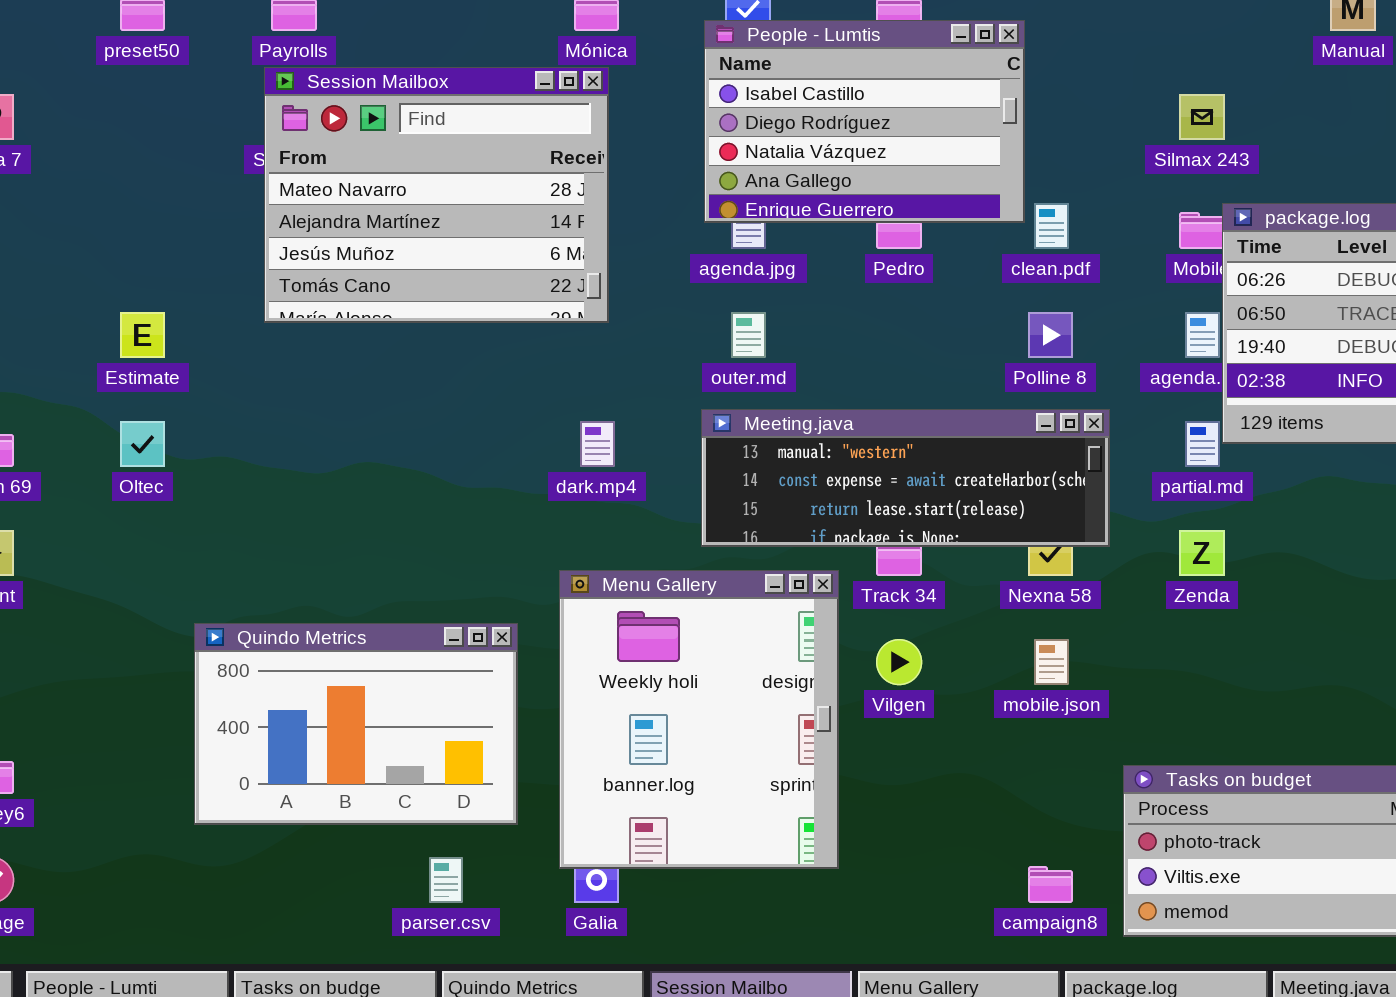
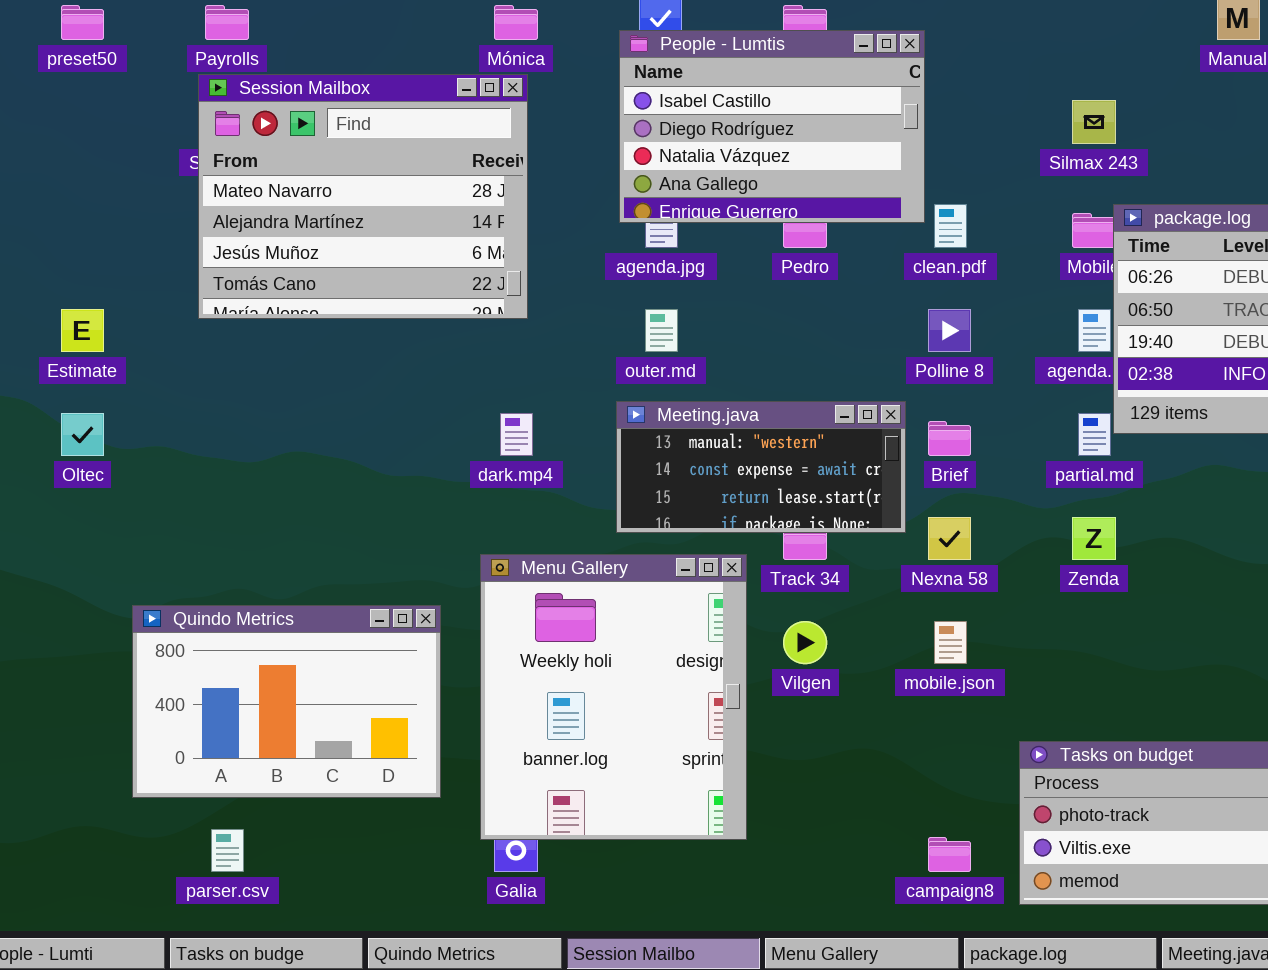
Meeting.java: [701,409,1110,547] -> [616,401,906,533], resized
parser.csv: [429,857,463,903] -> [211,829,244,872], moved

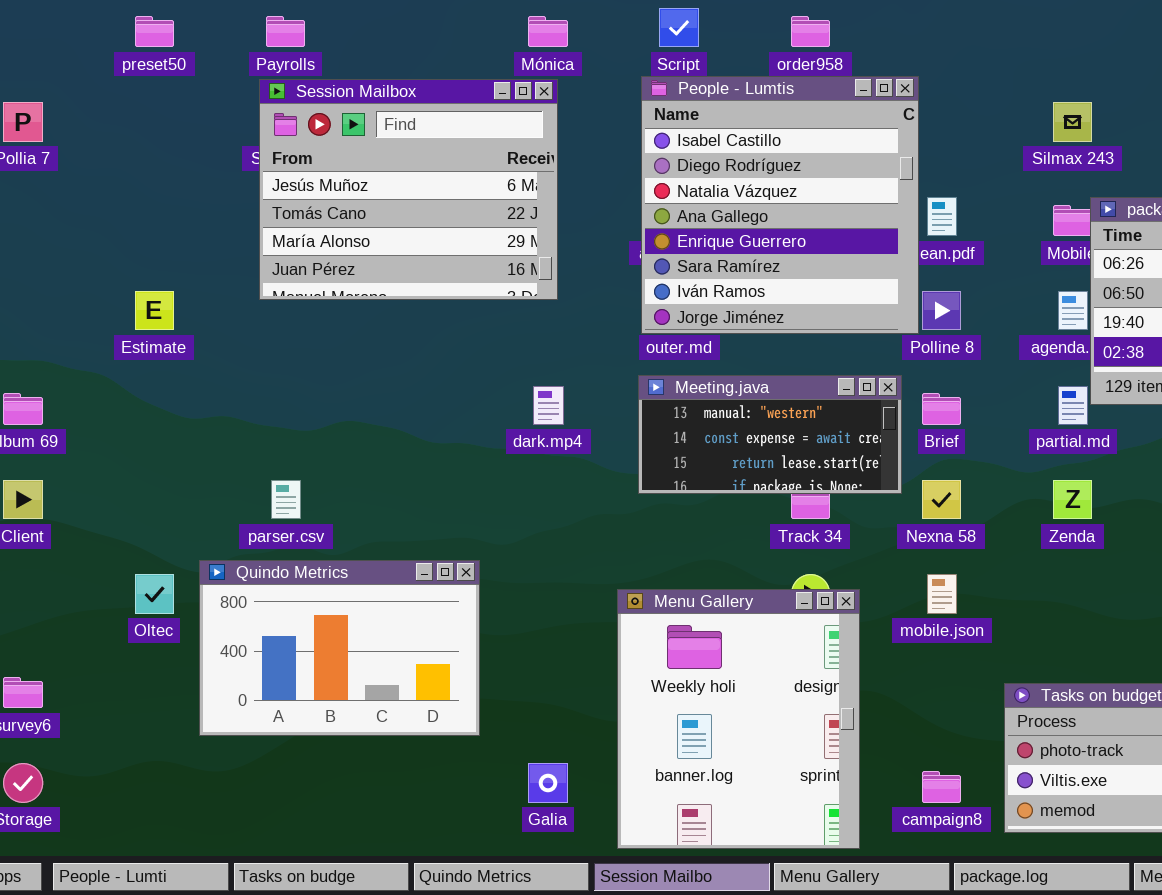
People - Lumtis: [619,30,925,223] -> [641,76,919,334], moved, resized
Session Mailbox: [198,74,528,319] -> [259,79,558,300], scrolled down 2 rows
Oltec: [61,413,104,456] -> [135,574,174,614], moved
Menu Gallery: [480,554,747,840] -> [617,589,860,849], moved
parser.csv: [211,829,244,872] -> [271,480,301,519], moved

